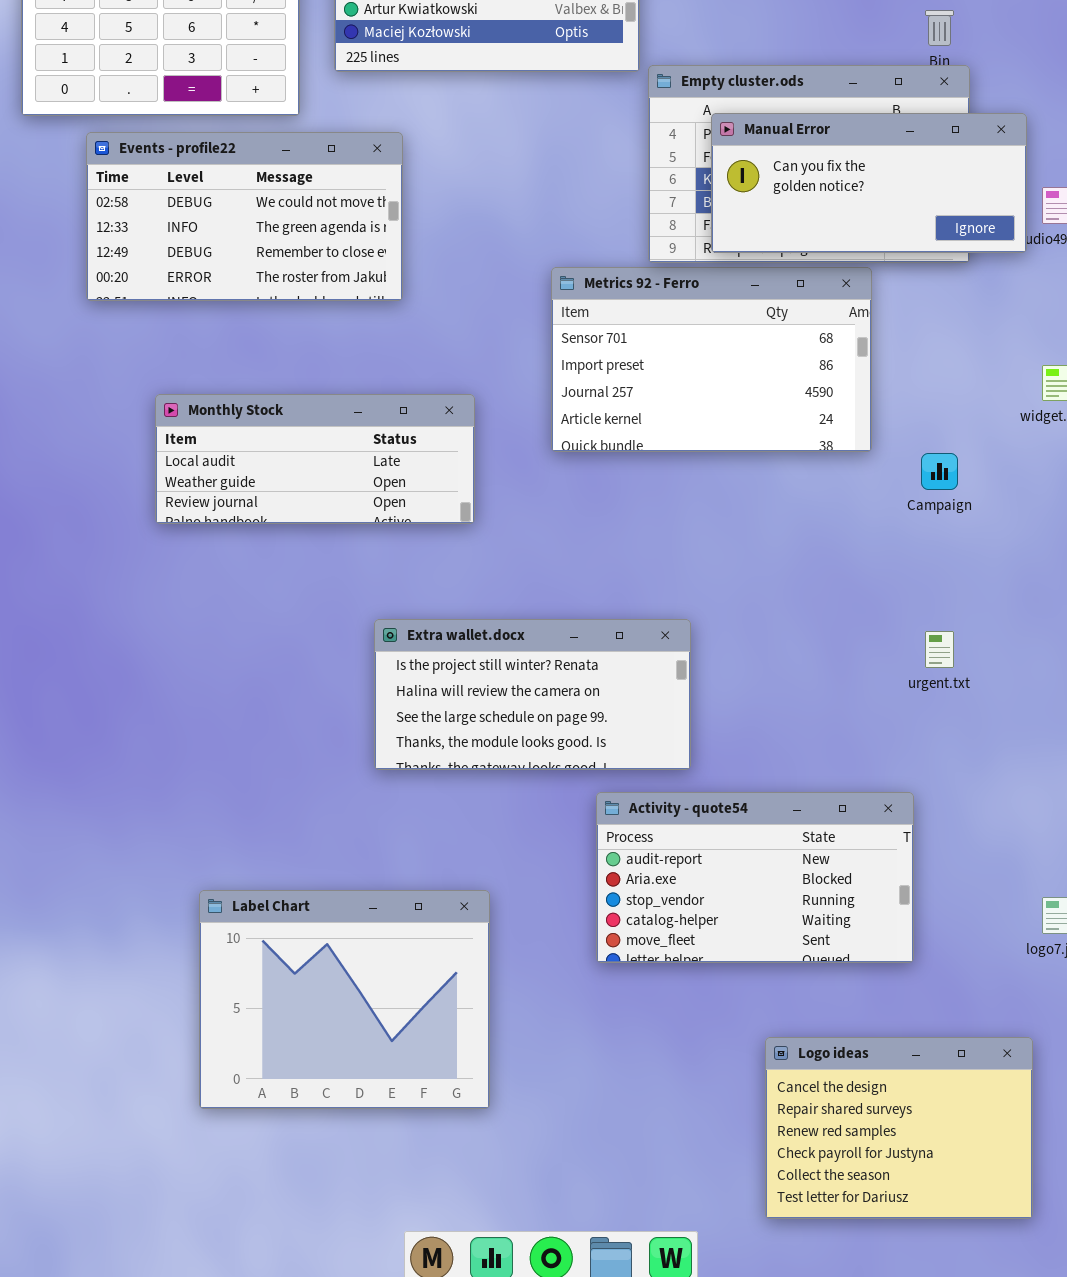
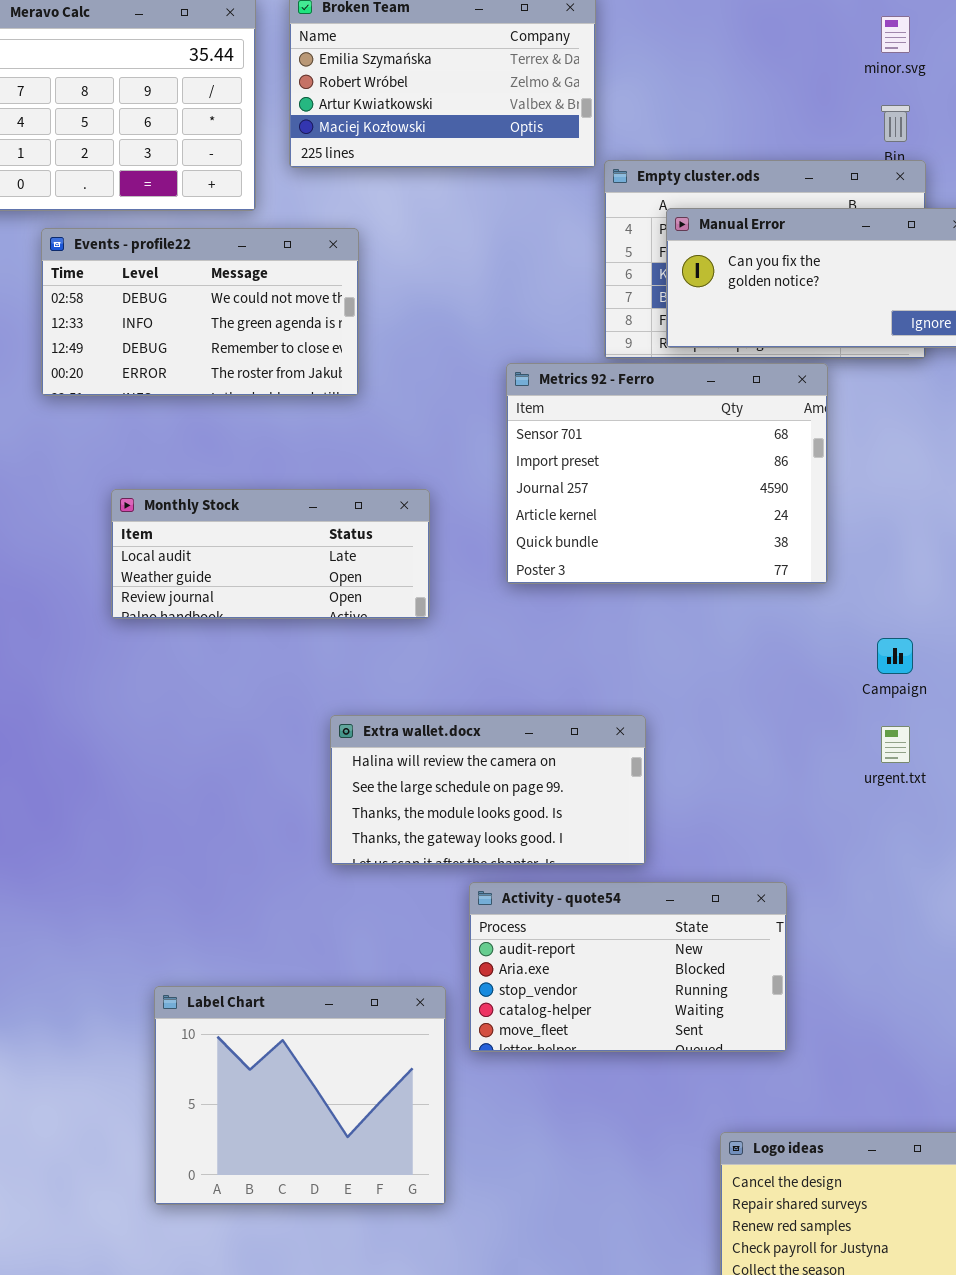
Metrics 92 - Ferro: [551,267,872,452] -> [506,363,828,584], resized
Campaign: [921,453,958,490] -> [877,638,913,674], moved
Extra wallet.docx: [374,619,691,770] -> [330,715,646,865], scrolled down 1 row
Activity - quote54: [596,792,914,963] -> [469,882,787,1052], moved

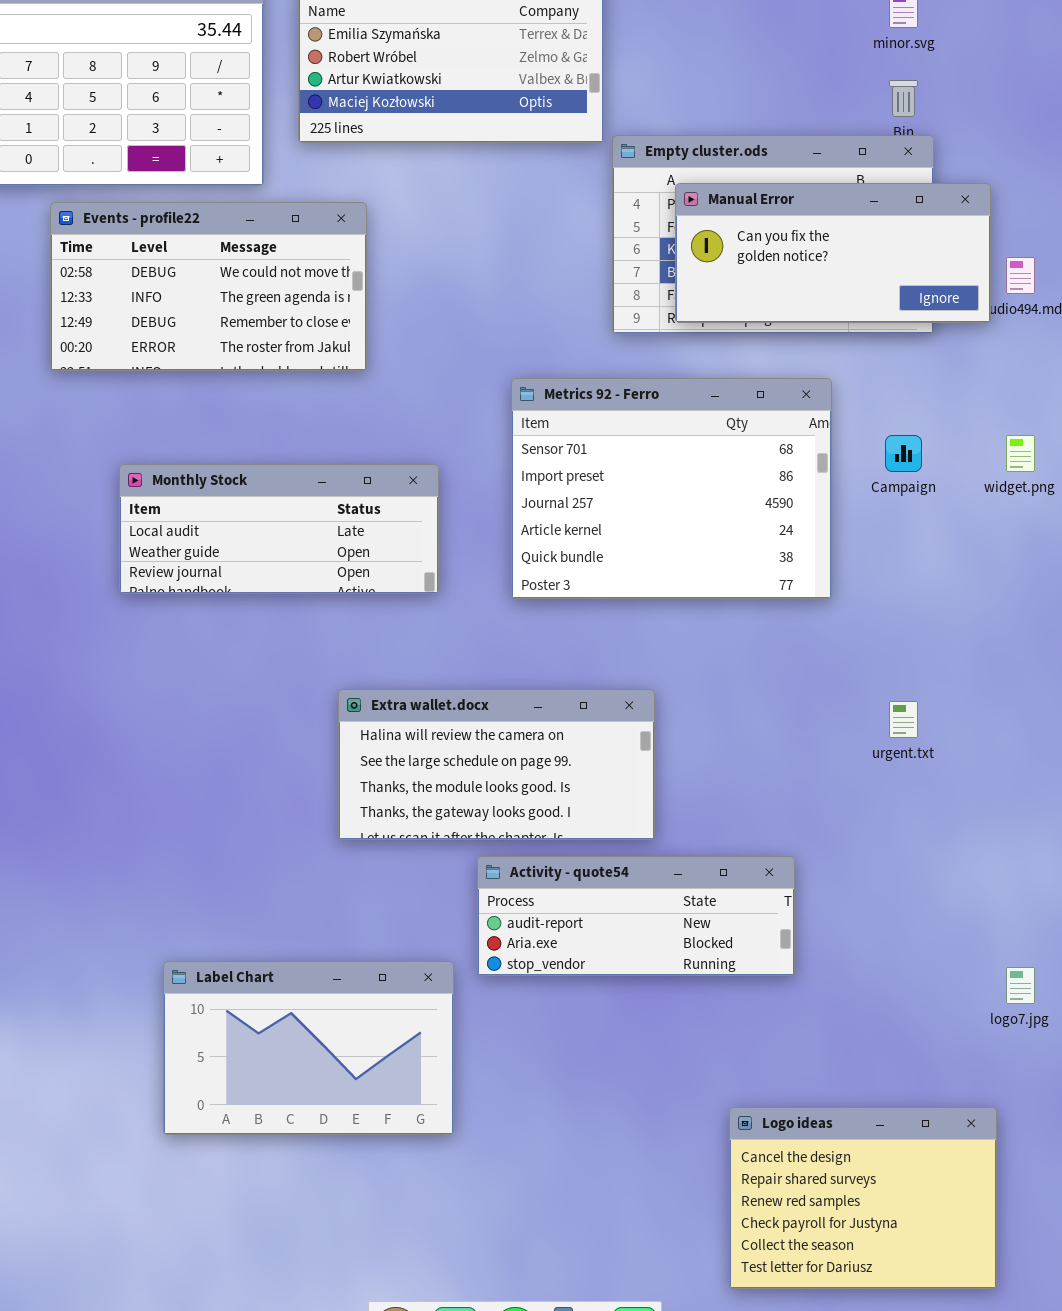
Metrics 92 - Ferro: [506,363,828,584] -> [511,378,832,599], moved
Campaign: [877,638,913,674] -> [885,435,922,472], moved
Activity - quote54: [469,882,787,1052] -> [477,856,795,976], resized
Label Chart: [154,986,446,1205] -> [163,961,454,1135], resized

